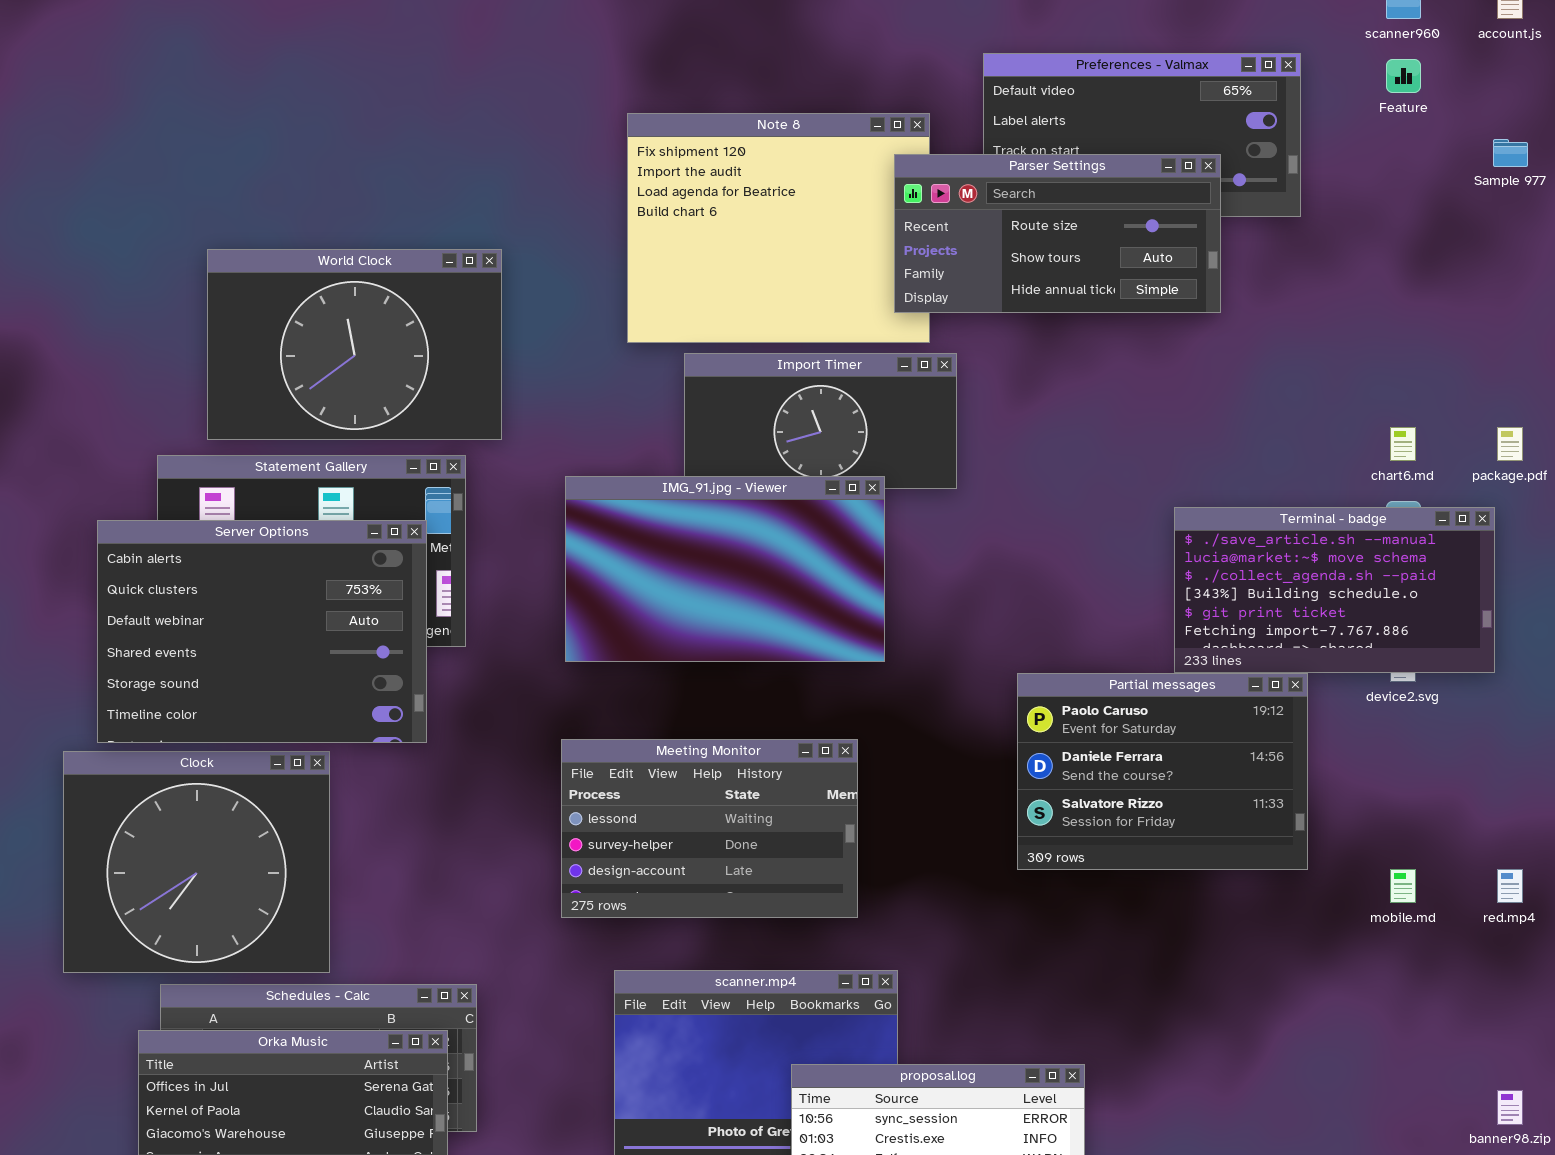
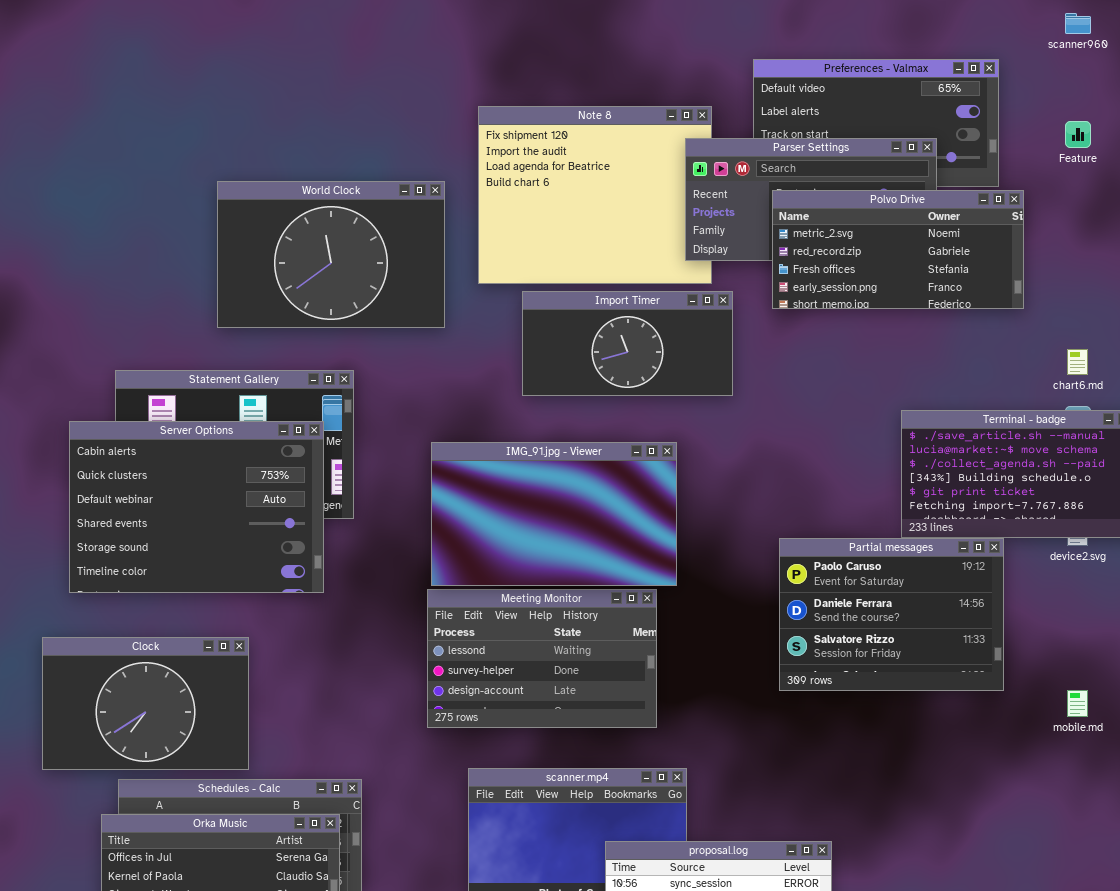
Feature: [1386,59,1421,93] -> [1065,121,1091,148], moved
Polvo Drive: none -> [772,190,1024,309], opened
World Clock: [207,249,502,440] -> [217,181,445,328], moved
IMG_91.jpg - Viewer: [565,476,885,662] -> [431,442,677,586], moved
Clock: [63,751,330,973] -> [42,637,249,770], resized

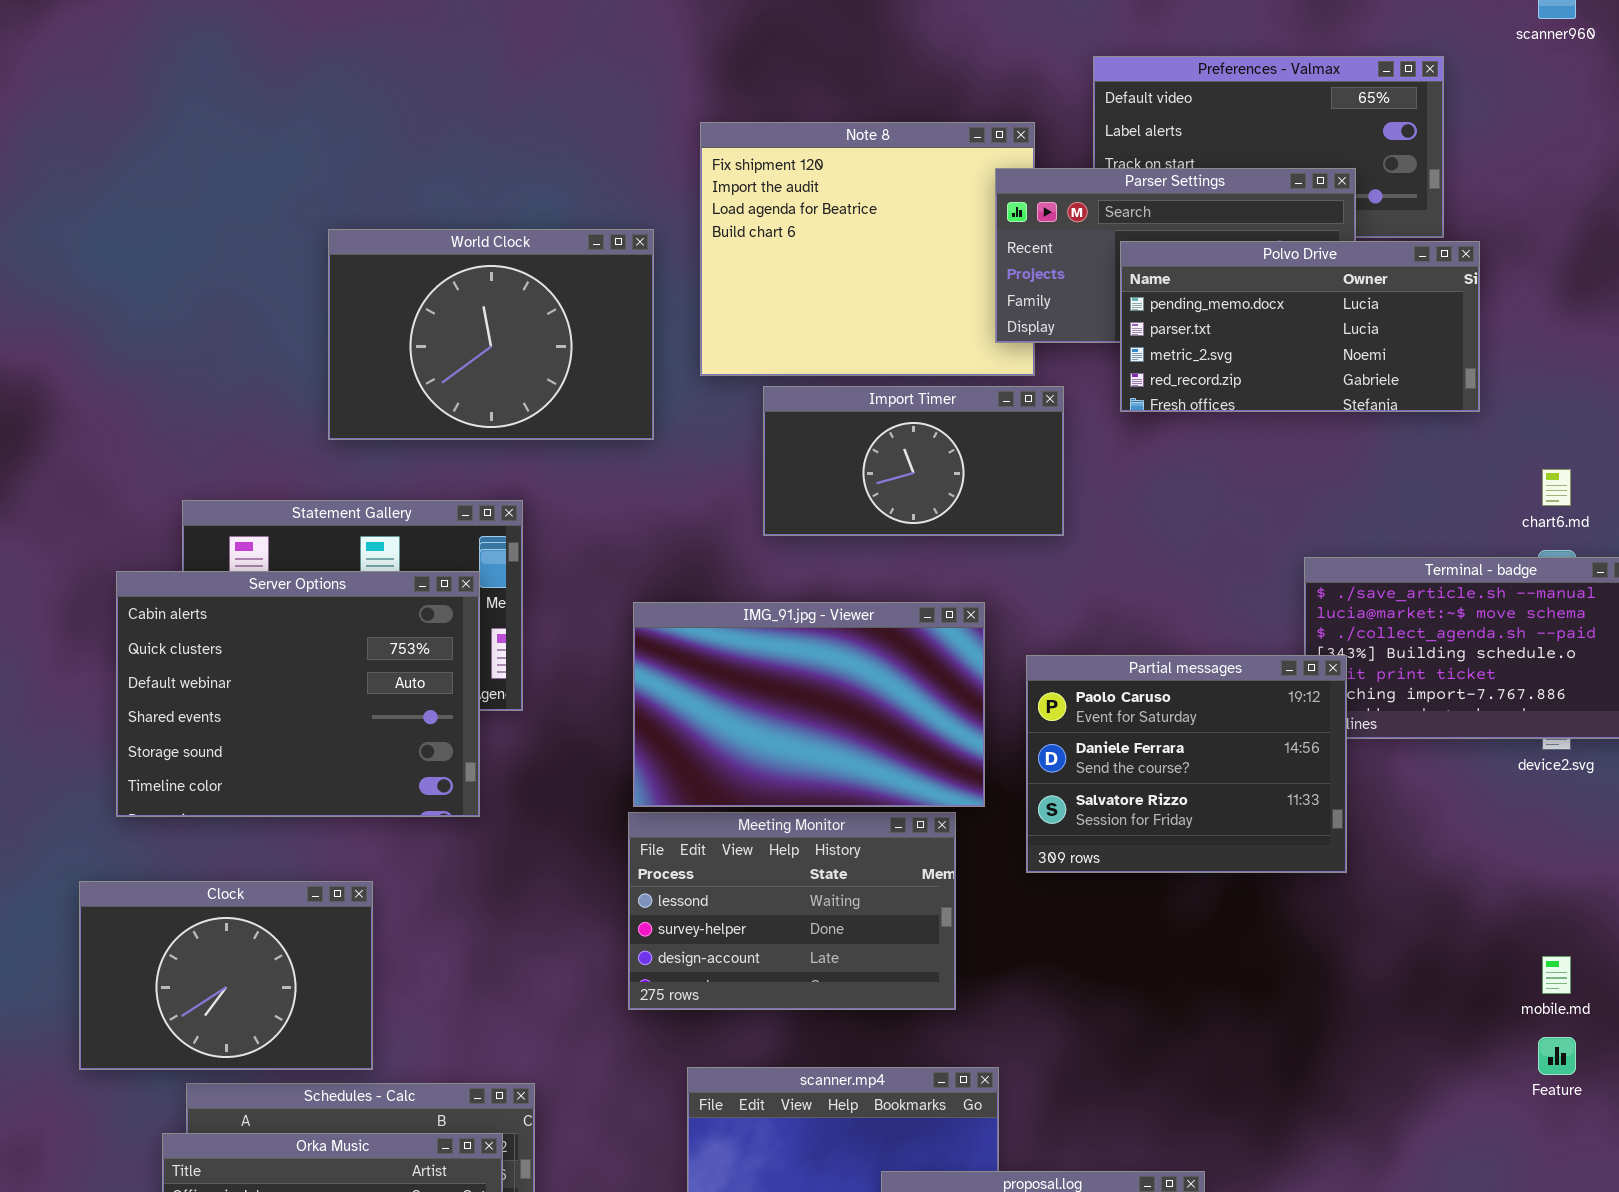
Feature: [1065,121,1091,148] -> [1538,1037,1576,1075], moved
Polvo Drive: [772,190,1024,309] -> [1120,241,1480,412], scrolled up 2 rows
Partial messages: [779,538,1004,691] -> [1026,655,1347,873], moved

